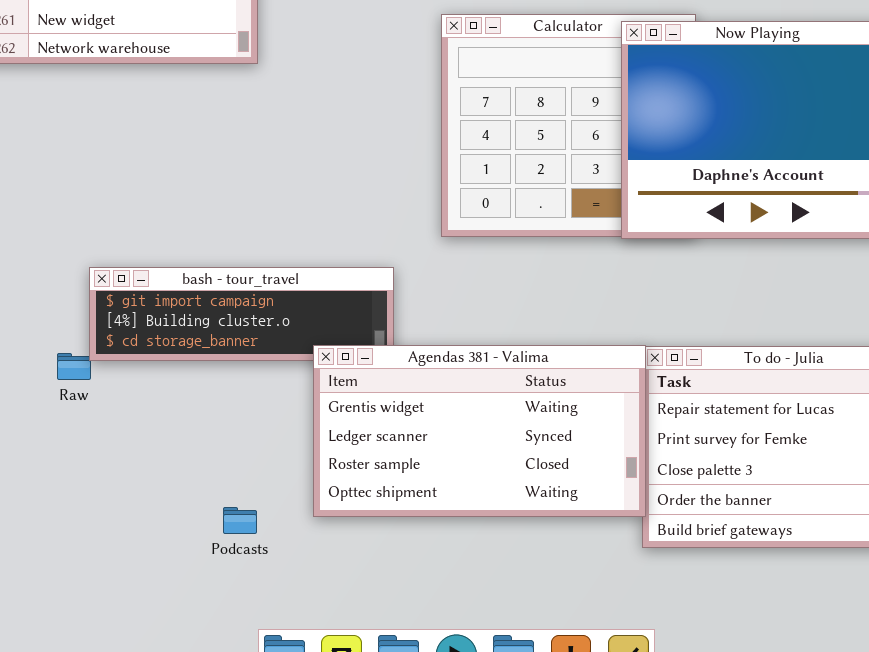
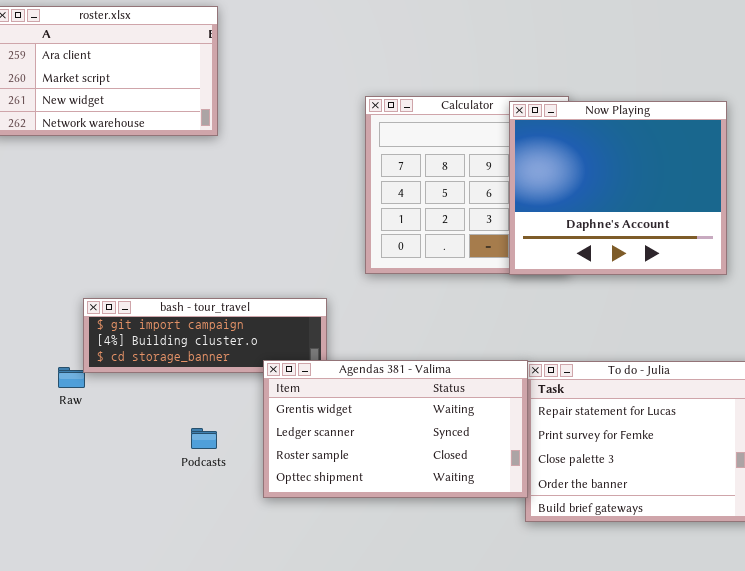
Podcasts: [223,507,257,534] -> [191,428,217,449], moved

